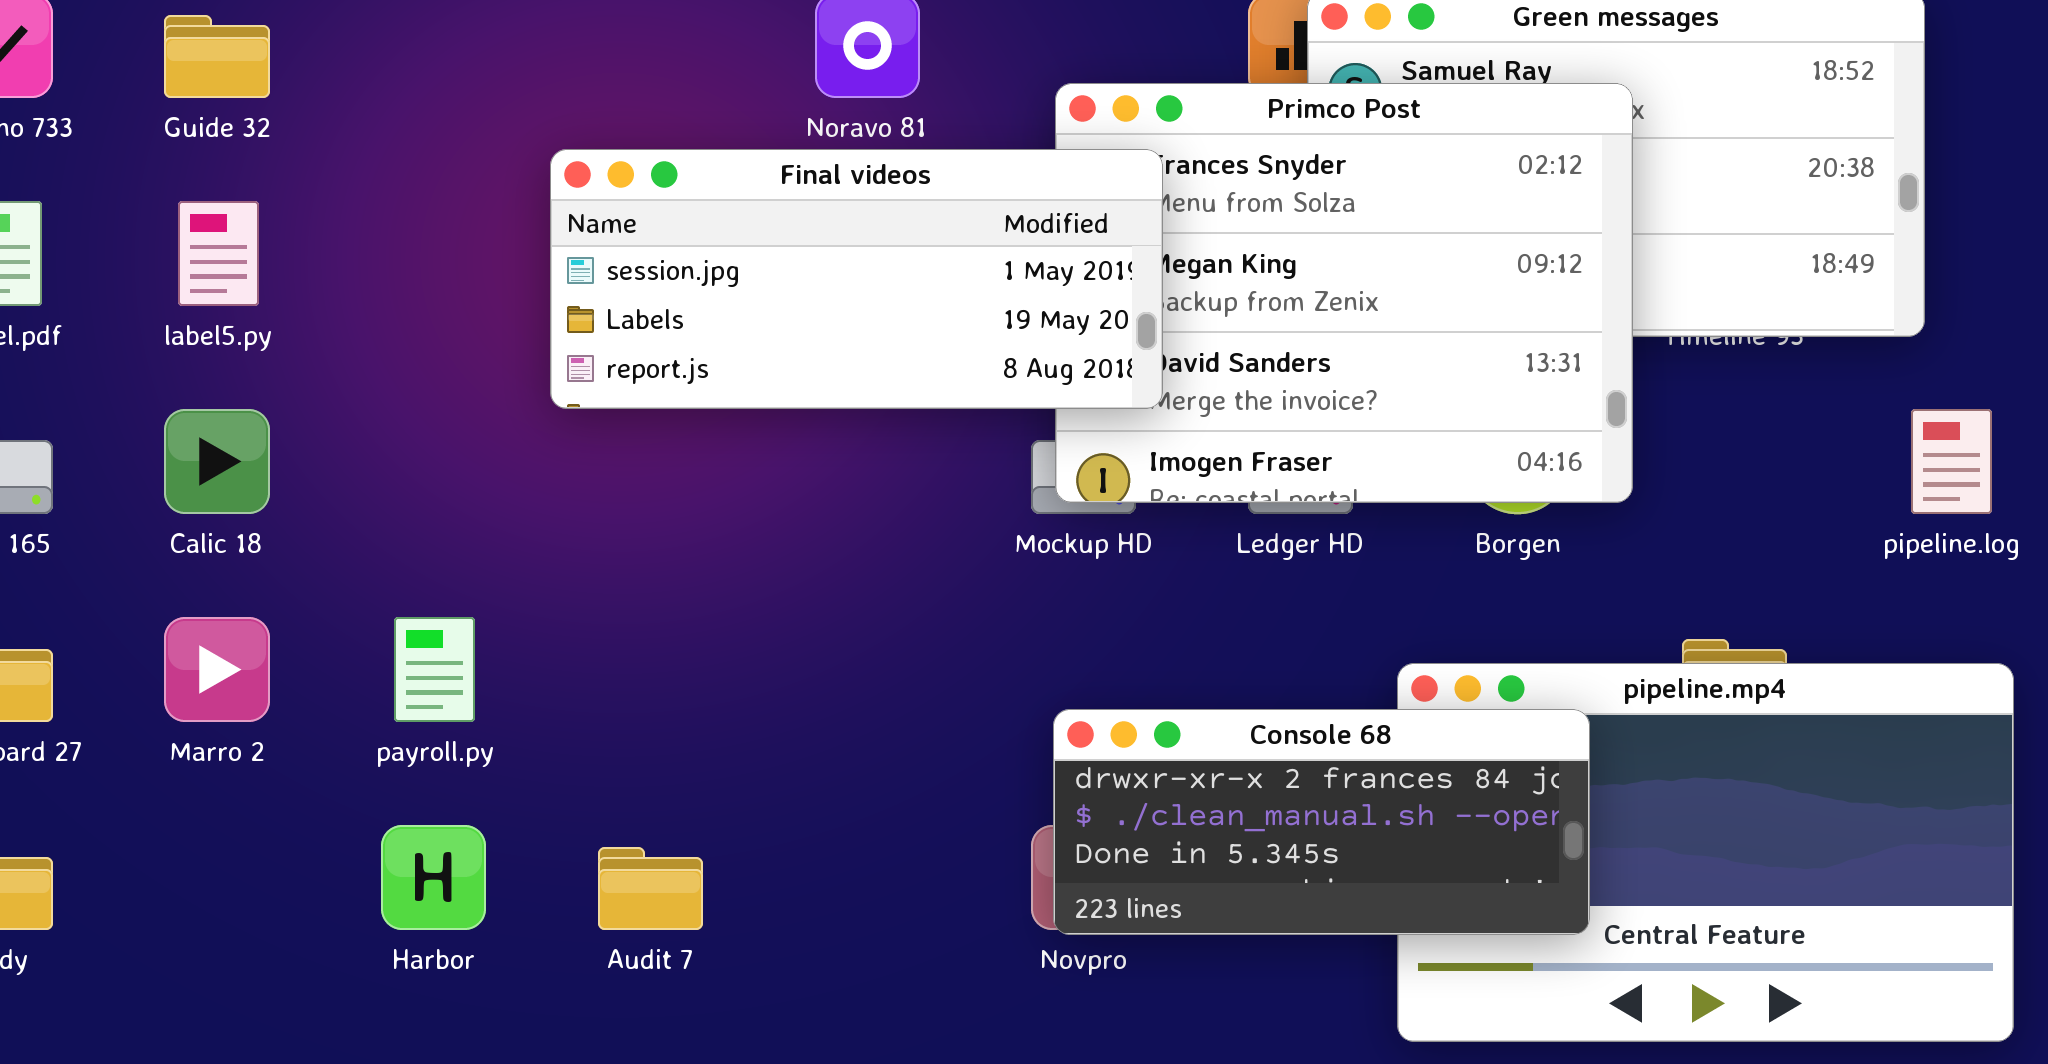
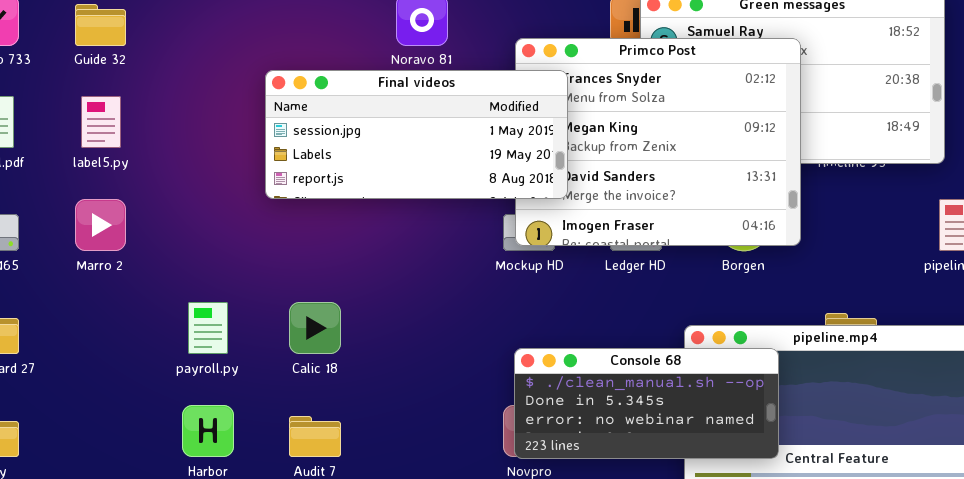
Calic 18: [164,409,270,514] -> [289,302,341,354], moved
Marro 2: [164,617,270,722] -> [75,199,126,251], moved
Console 68: [1053,709,1590,935] -> [514,348,779,459], scrolled down 1 row

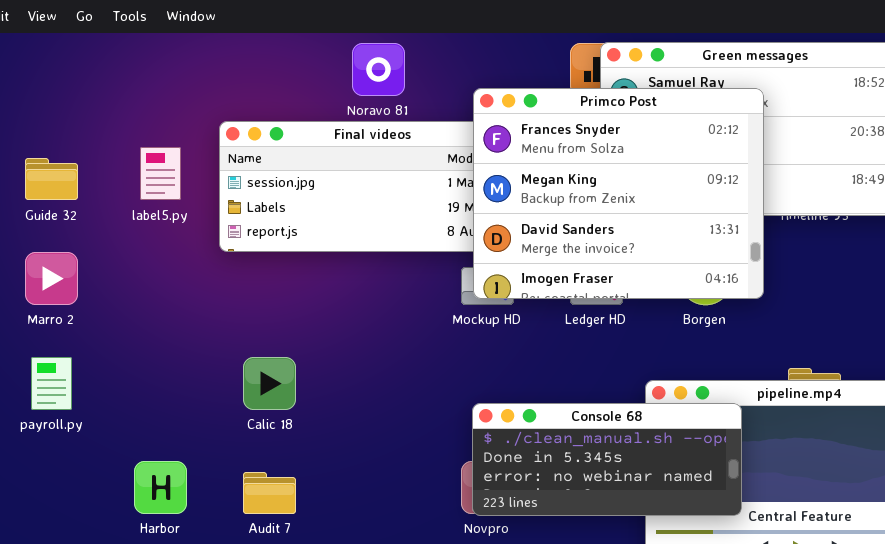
Guide 32: [75,4,126,46] -> [25,158,78,200], moved
Primco Post: [515,38,801,246] -> [473,88,764,299], raised
label5.py: [81,96,121,148] -> [140,147,181,200], moved
payroll.py: [188,302,228,354] -> [31,357,72,410], moved

